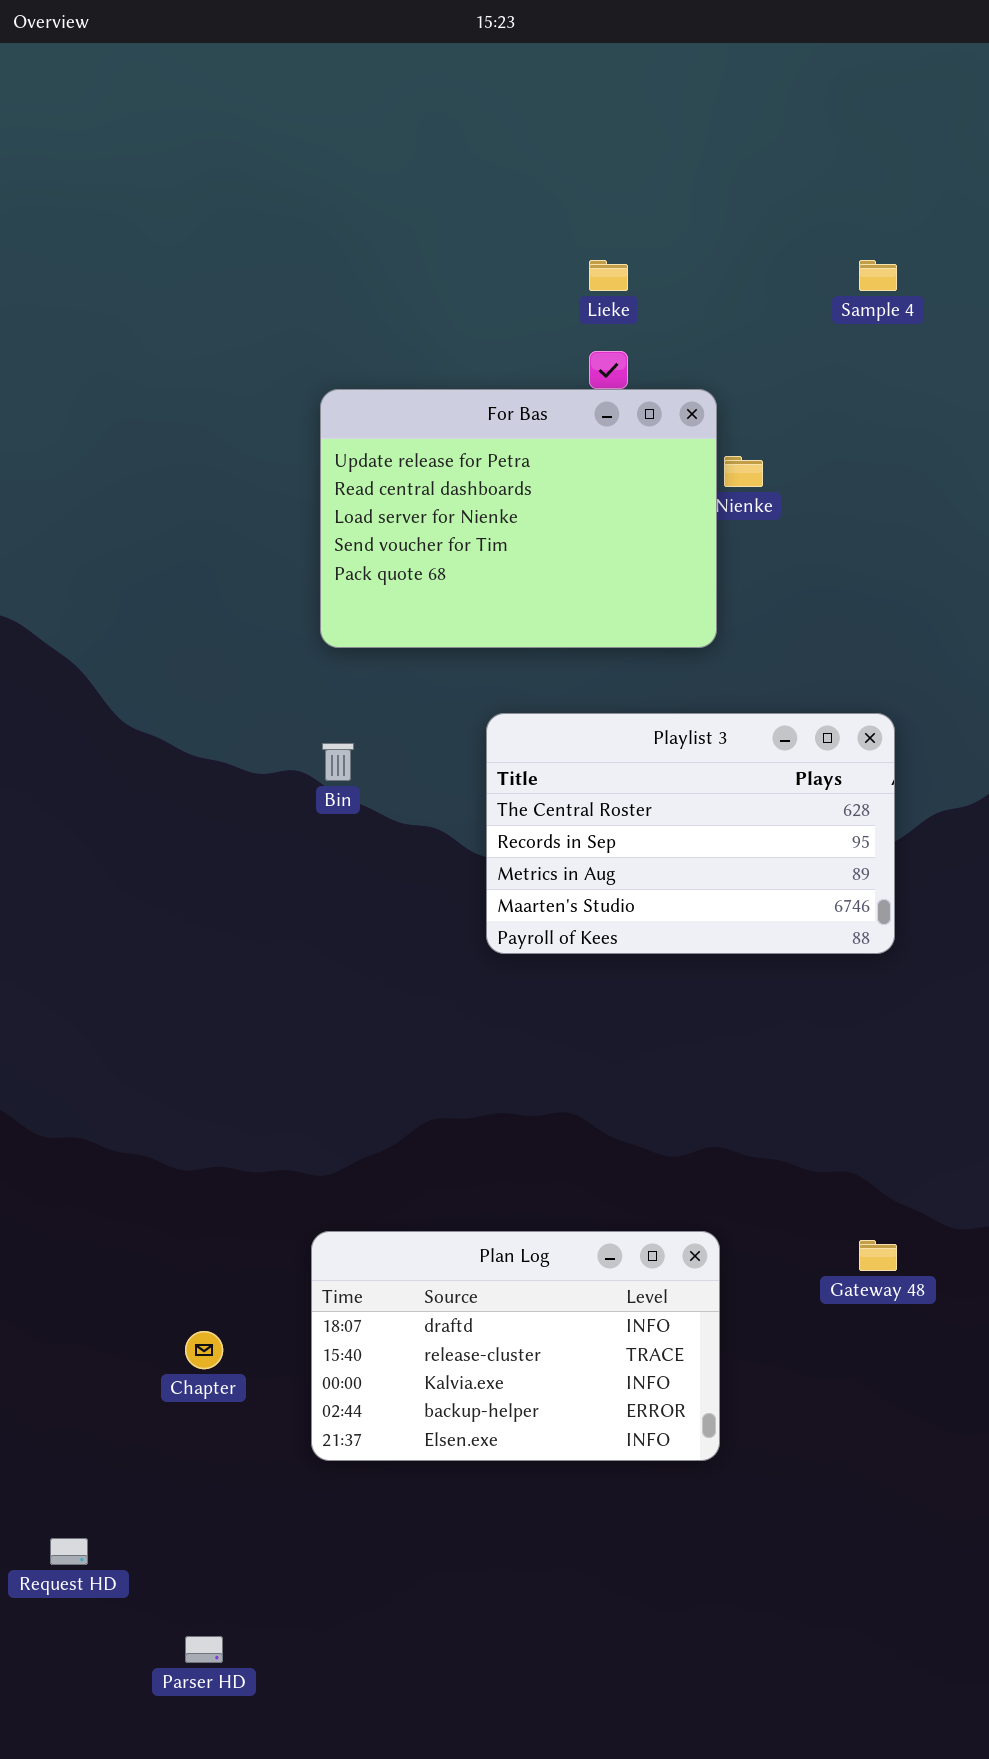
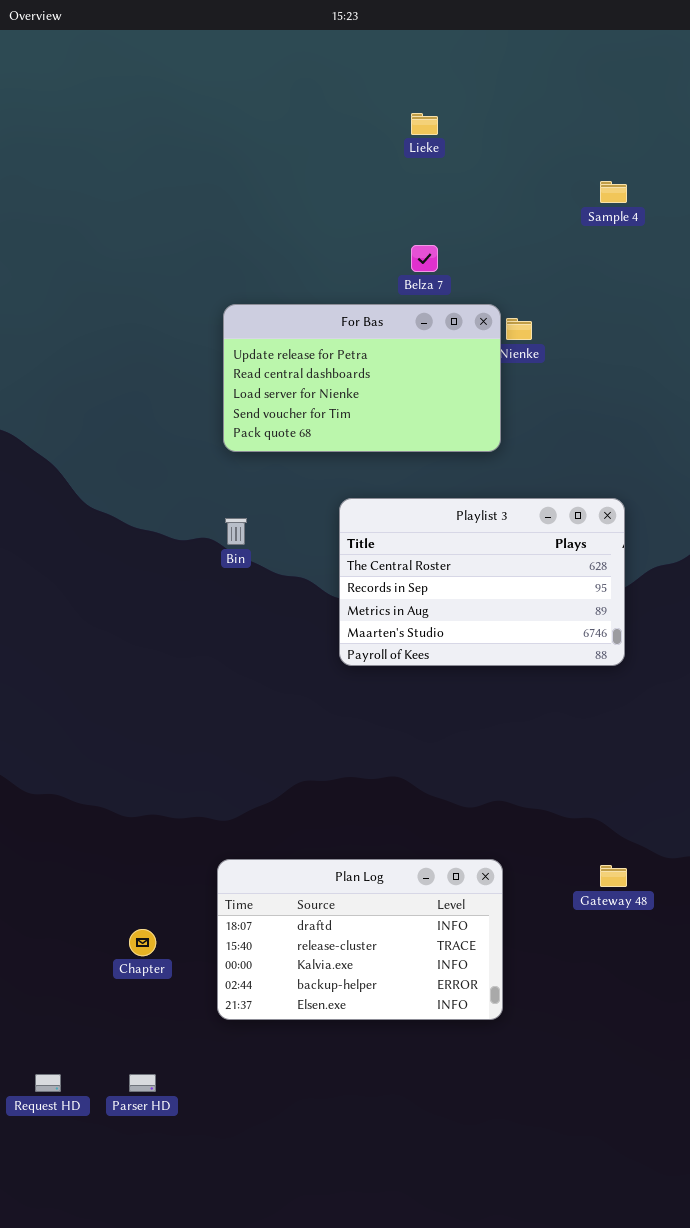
Lieke: [589,260,628,291] -> [411,113,438,135], moved
For Bas: [320,389,717,648] -> [223,304,501,452], resized
Parser HD: [185,1636,223,1663] -> [129,1074,156,1092], moved

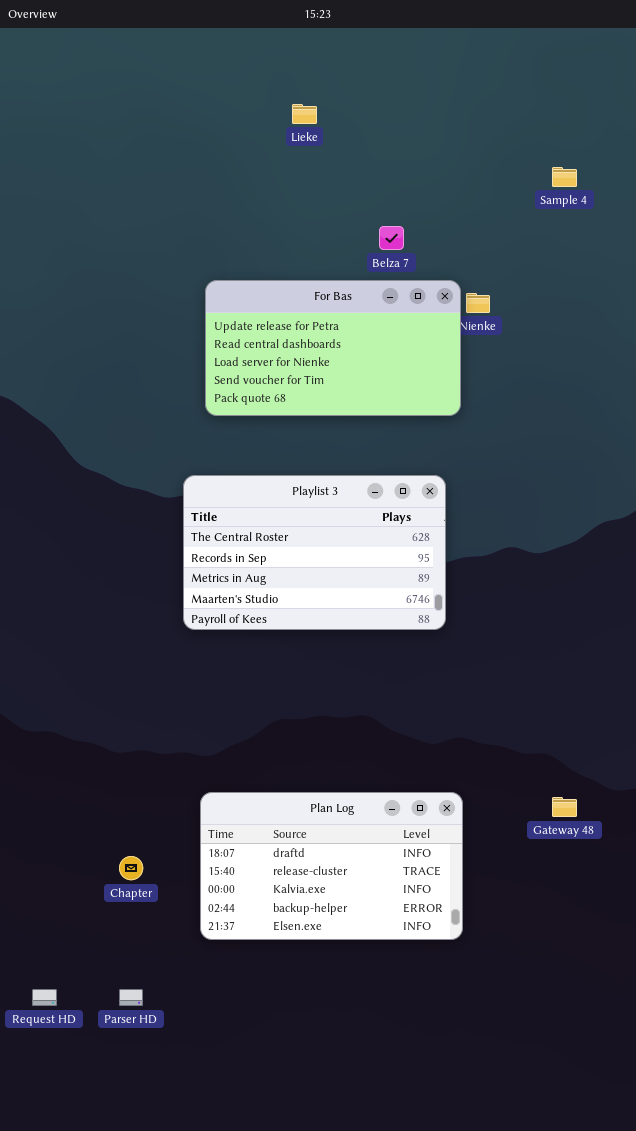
Lieke: [411,113,438,135] -> [292,104,317,124], moved
Playlist 3: [339,498,625,666] -> [183,475,446,630], moved

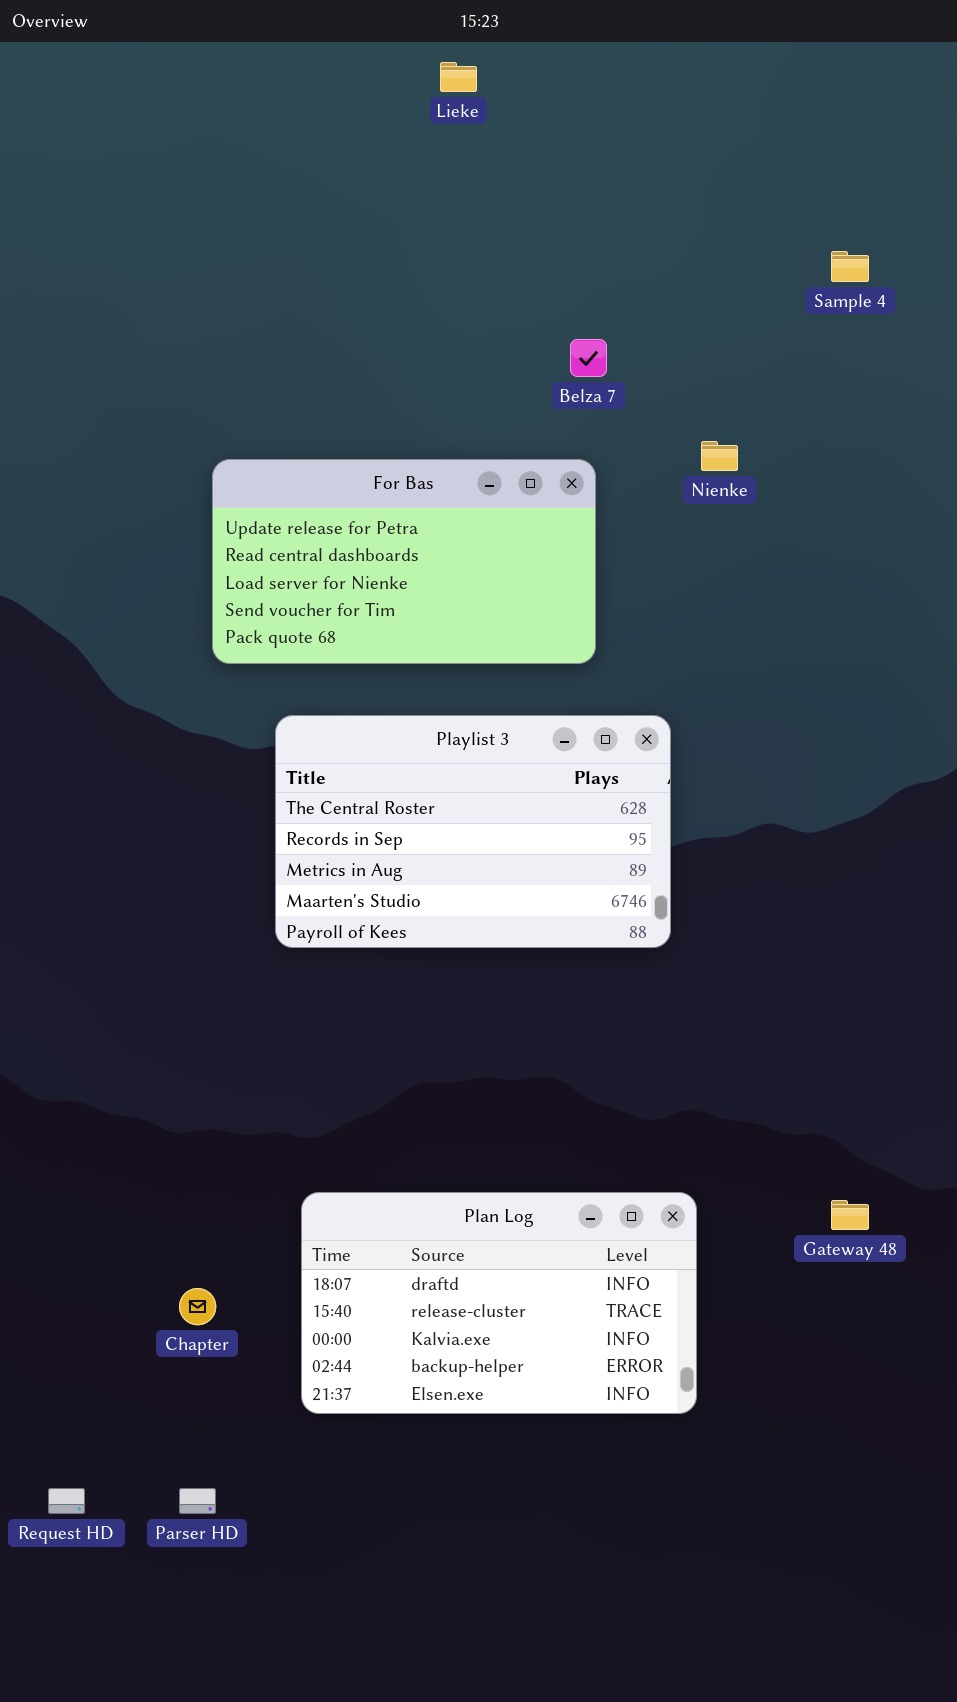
Lieke: [292,104,317,124] -> [440,62,477,92], moved
For Bas: [205,280,461,416] -> [212,459,596,664], moved

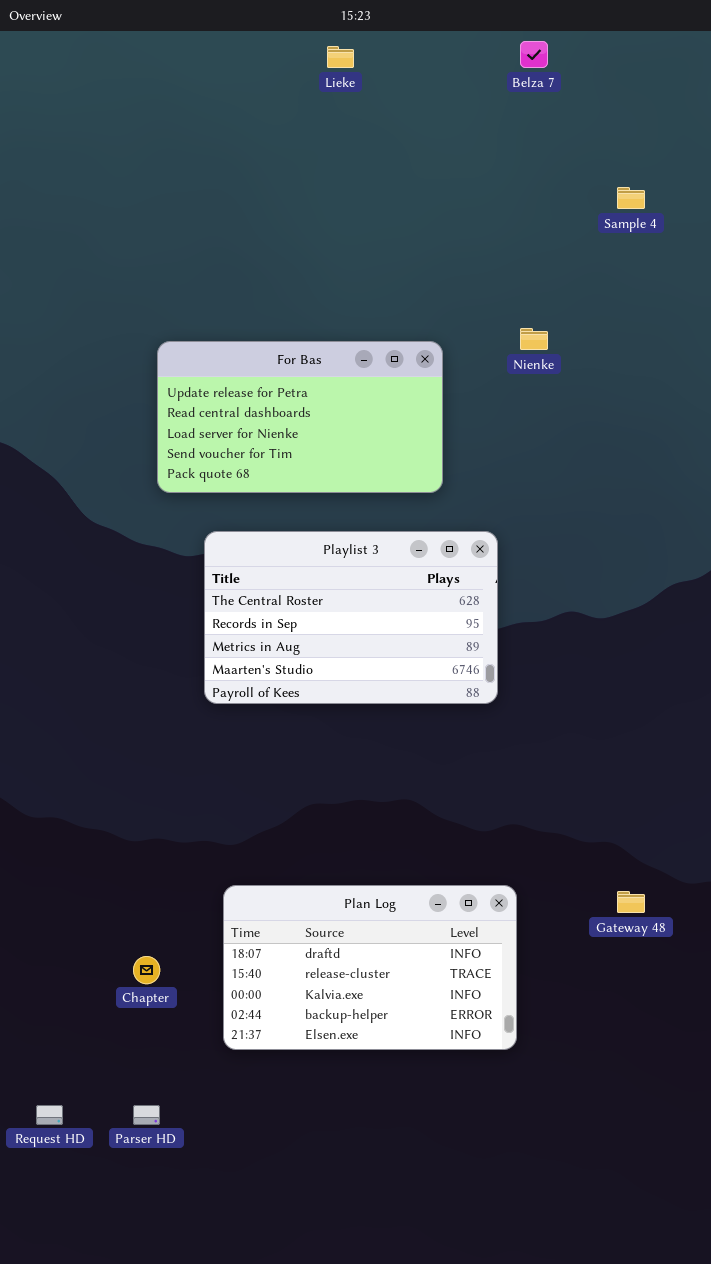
Belza 7: [570,339,607,377] -> [520,41,548,68], moved

